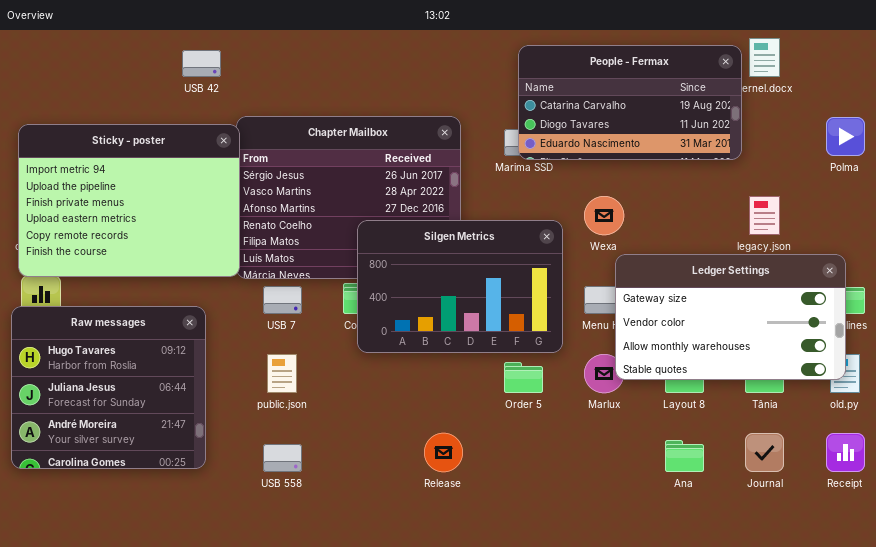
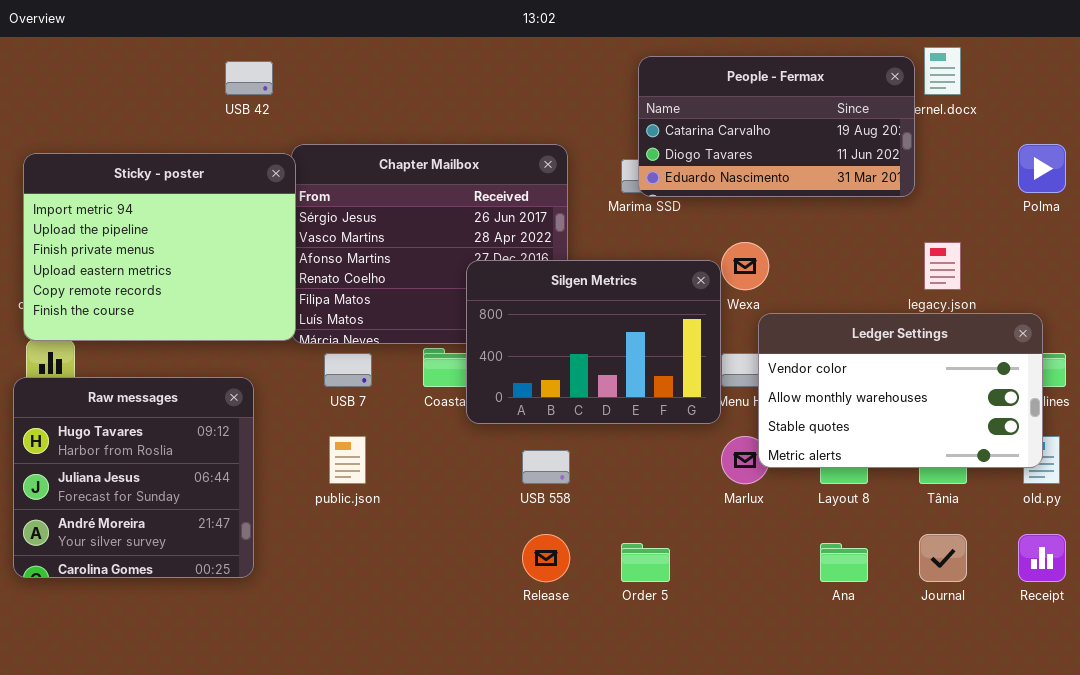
Silgen Metrics: [357,220,563,353] -> [466,260,721,424], moved
Ledger Settings: [615,254,846,380] -> [758,313,1043,468], scrolled down 1 row
Order 5: [504,362,543,393] -> [621,543,670,582], moved
USB 558: [263,444,302,472] -> [522,450,570,484], moved

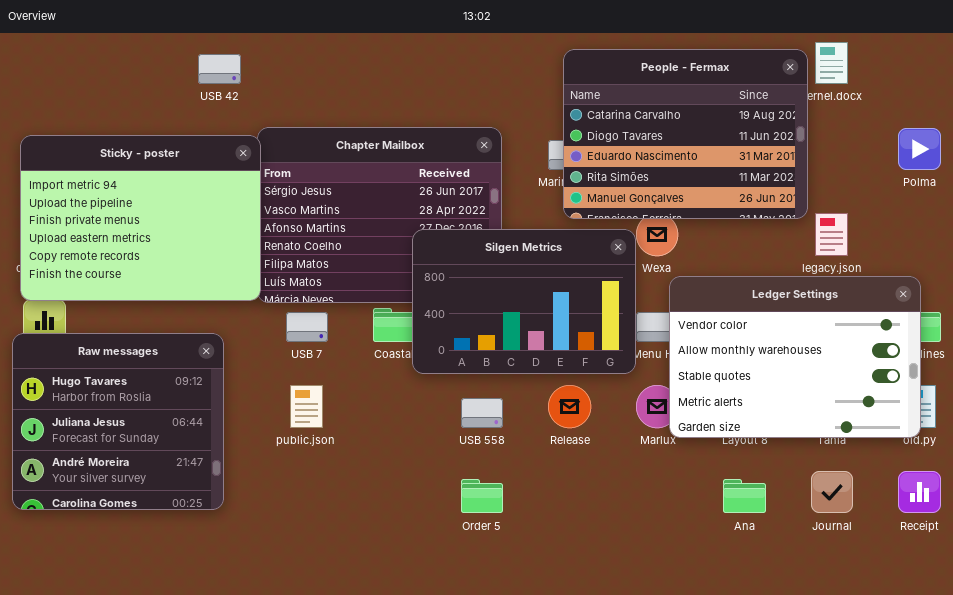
People - Fermax: [638,56,915,197] -> [563,49,808,219], resized
Ledger Settings: [758,313,1043,468] -> [669,276,921,438], resized
Release: [522,534,570,582] -> [548,385,591,428], moved
Order 5: [621,543,670,582] -> [461,479,503,513], moved

